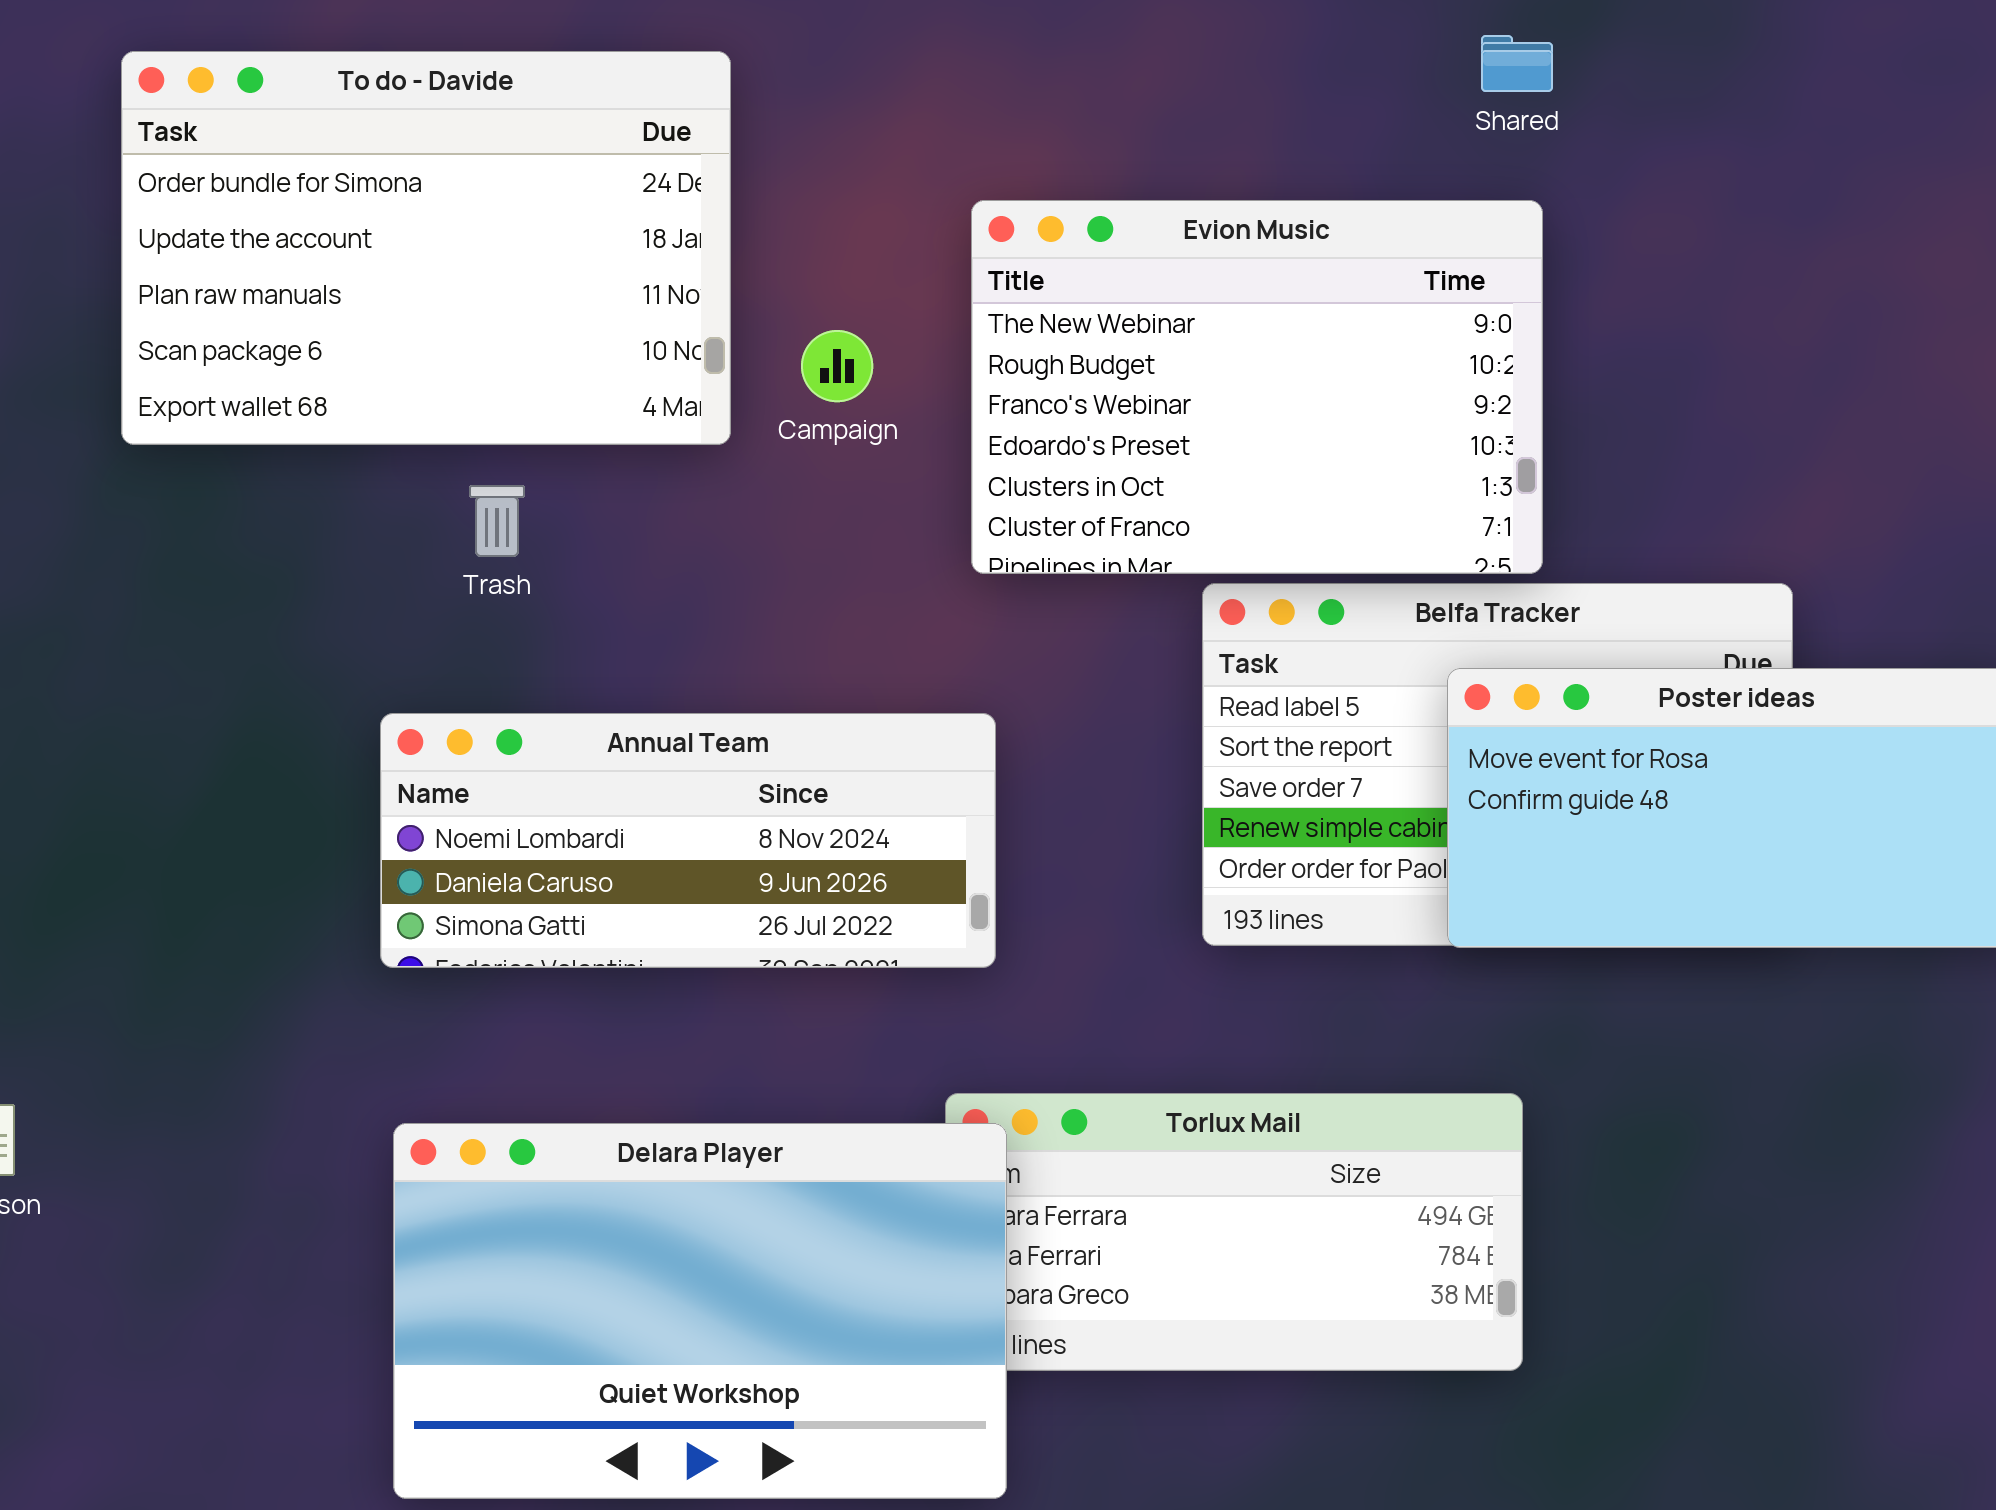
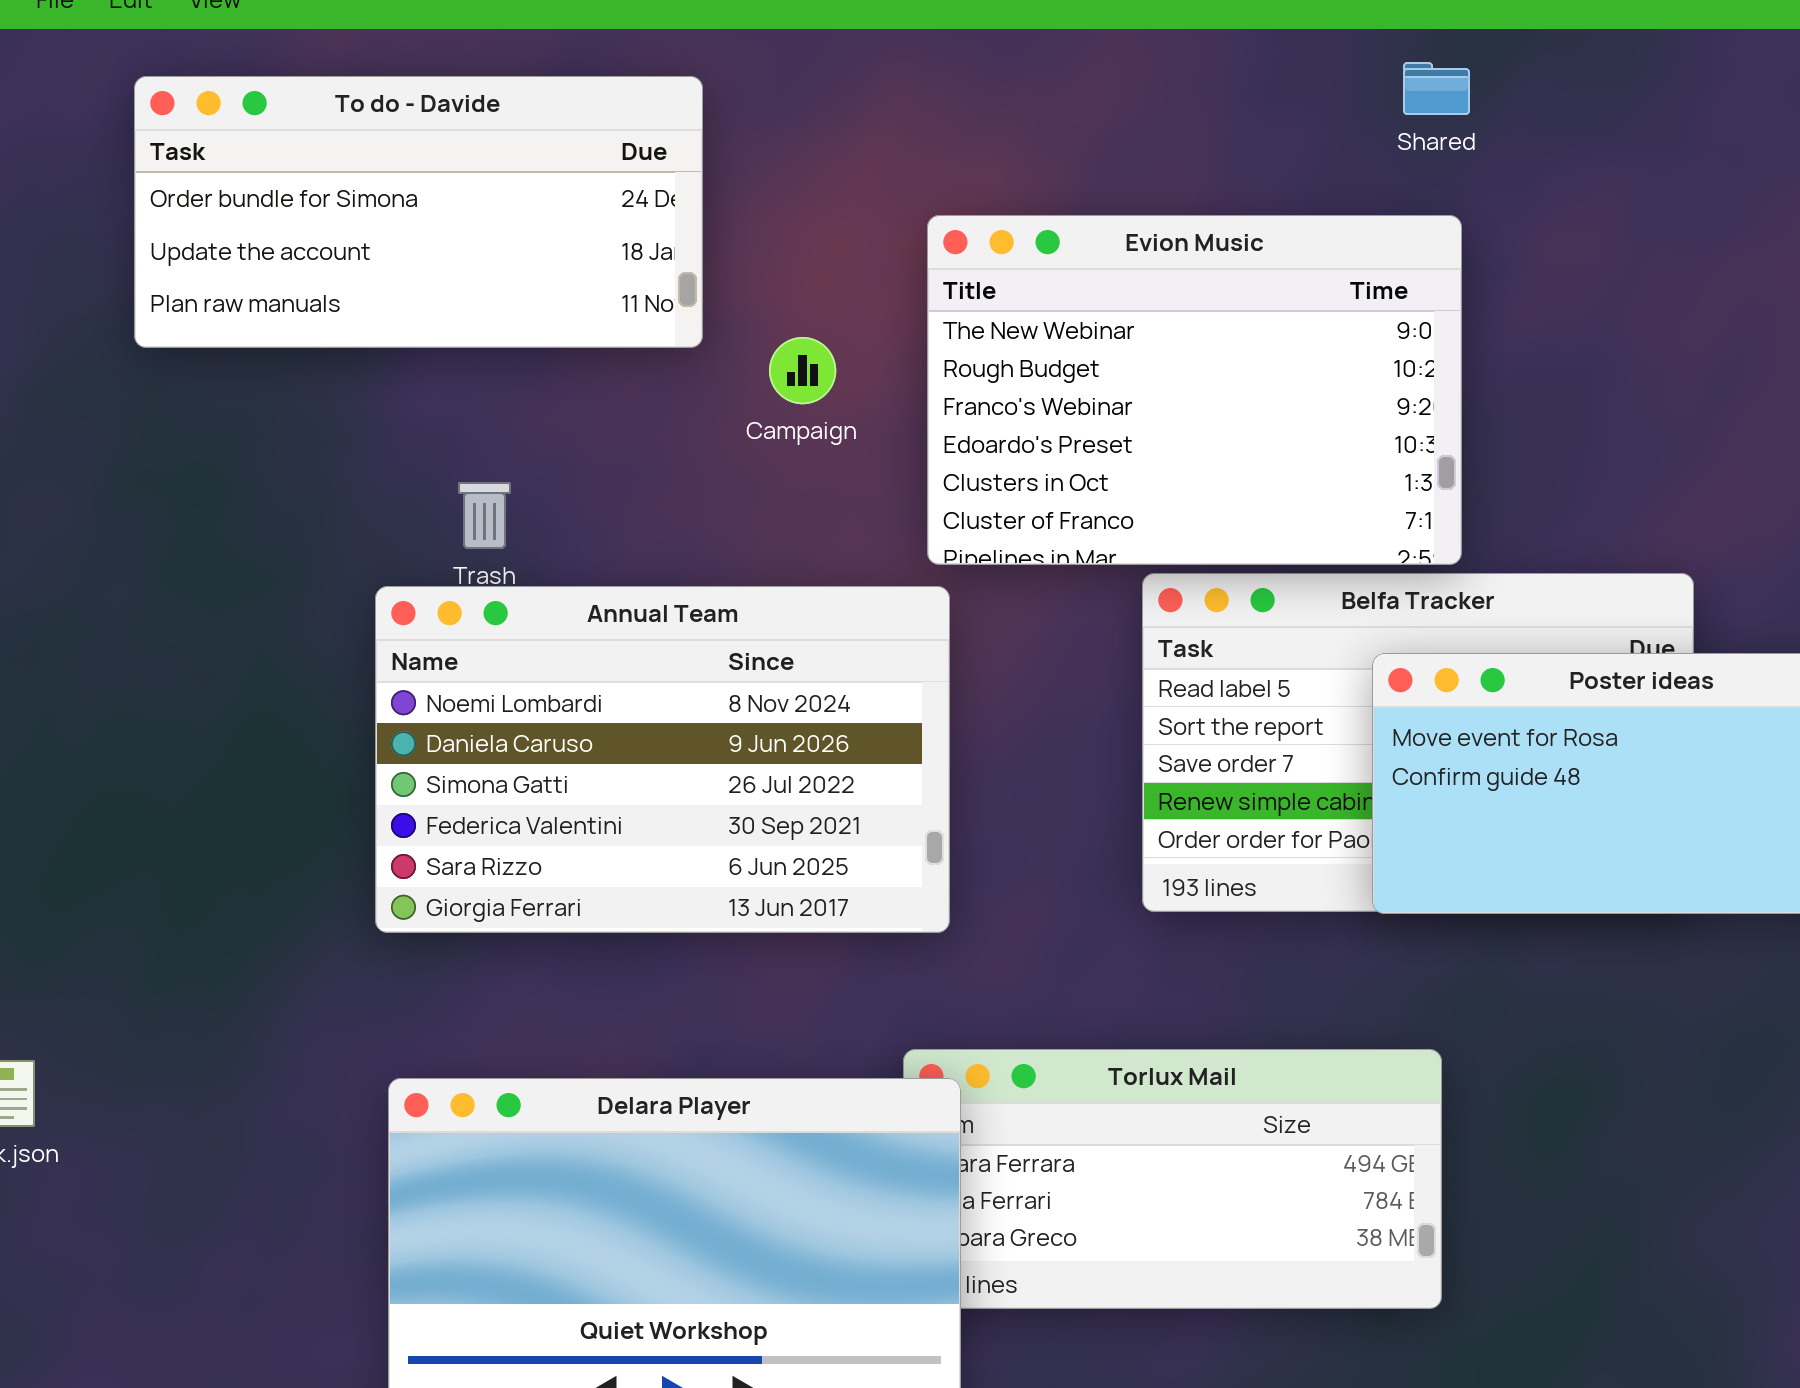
To do - Davide: [121,51,731,445] -> [134,76,703,348], resized
Annual Team: [380,713,996,968] -> [375,586,950,933], resized

